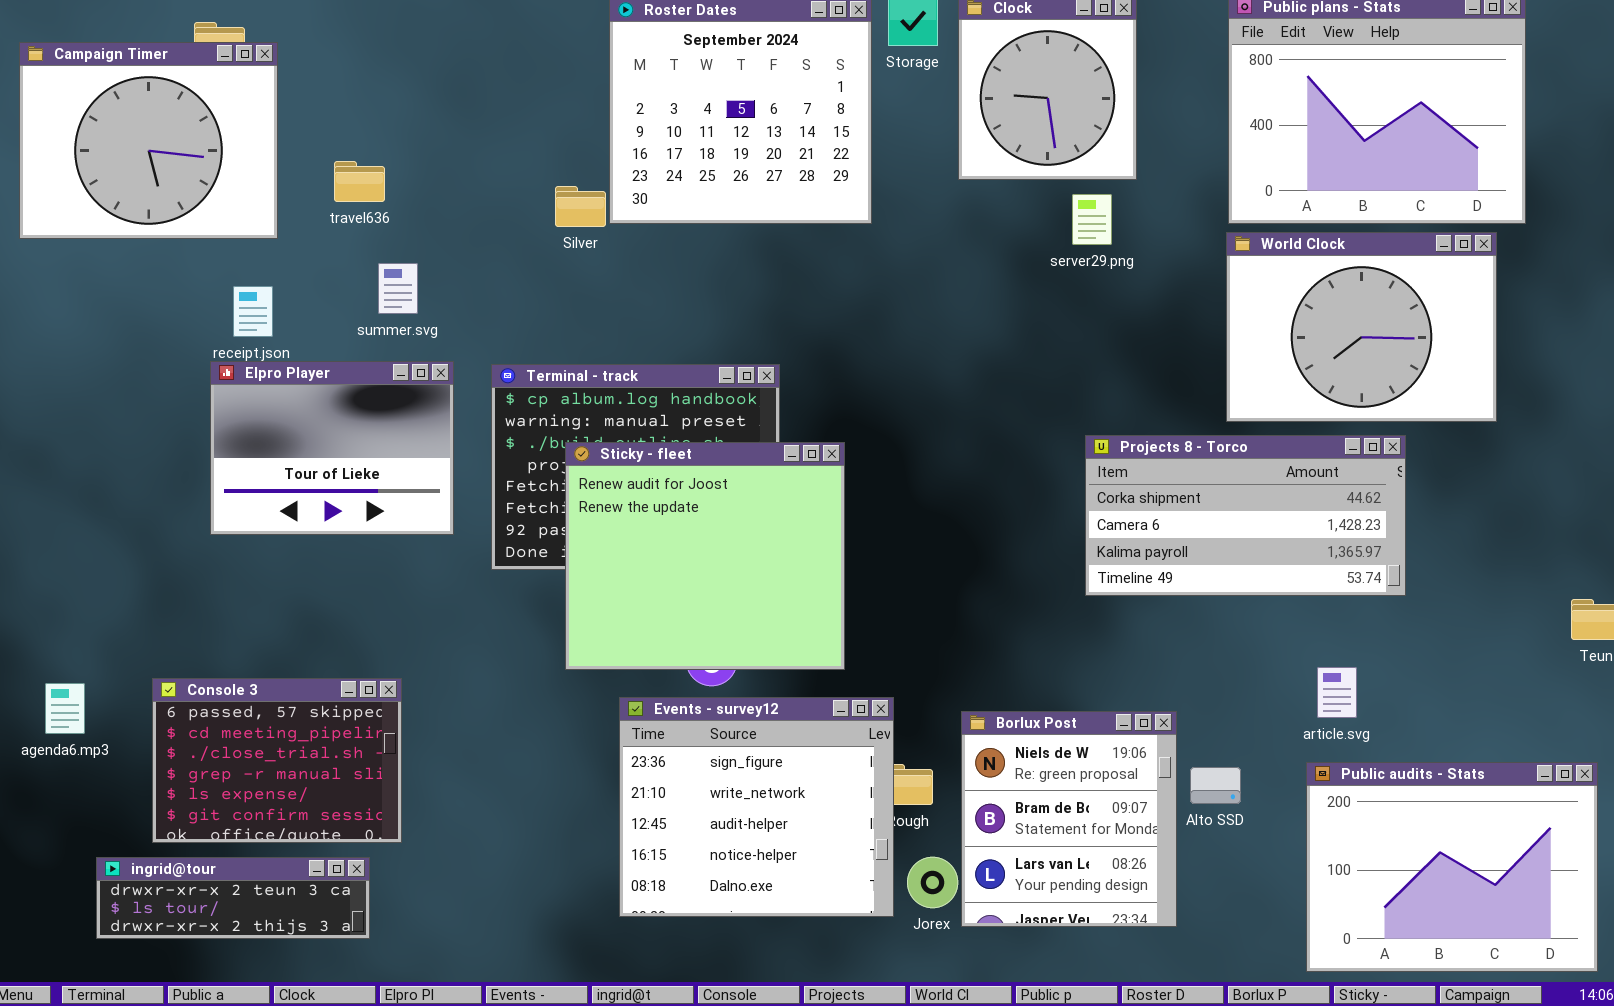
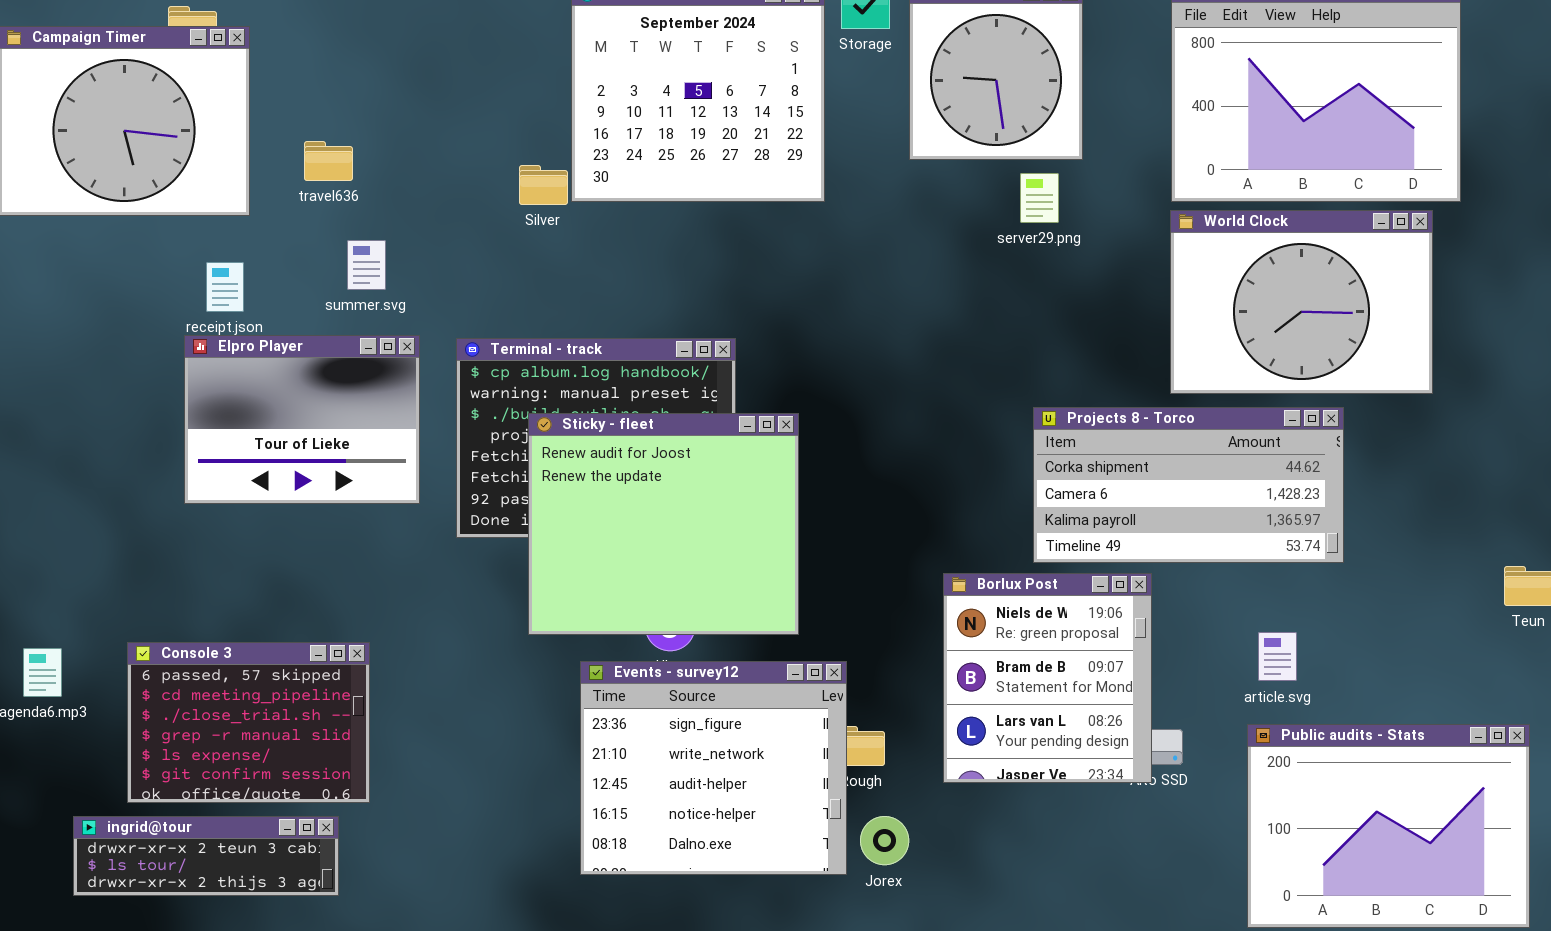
Borlux Post: [961,711,1177,927] -> [943,573,1152,783], moved

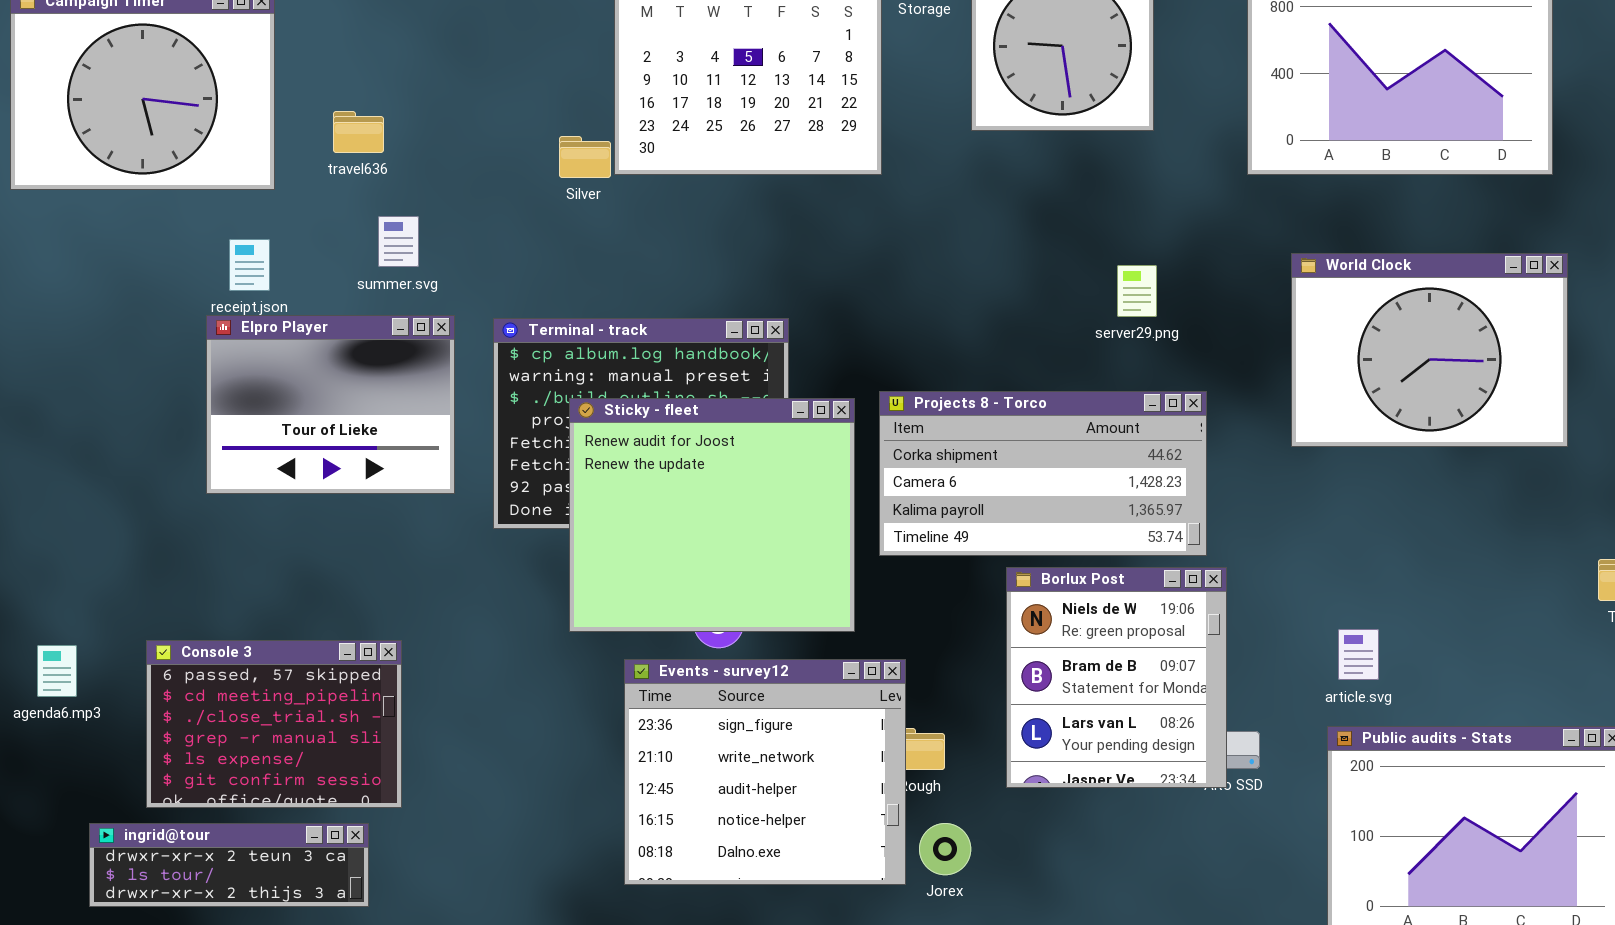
server29.png: [1020,173,1059,223] -> [1117,265,1157,317], moved
World Clock: [1170,210,1433,394] -> [1291,253,1568,447], moved
Projects 8 - Torco: [1033,407,1344,563] -> [879,391,1207,556], moved

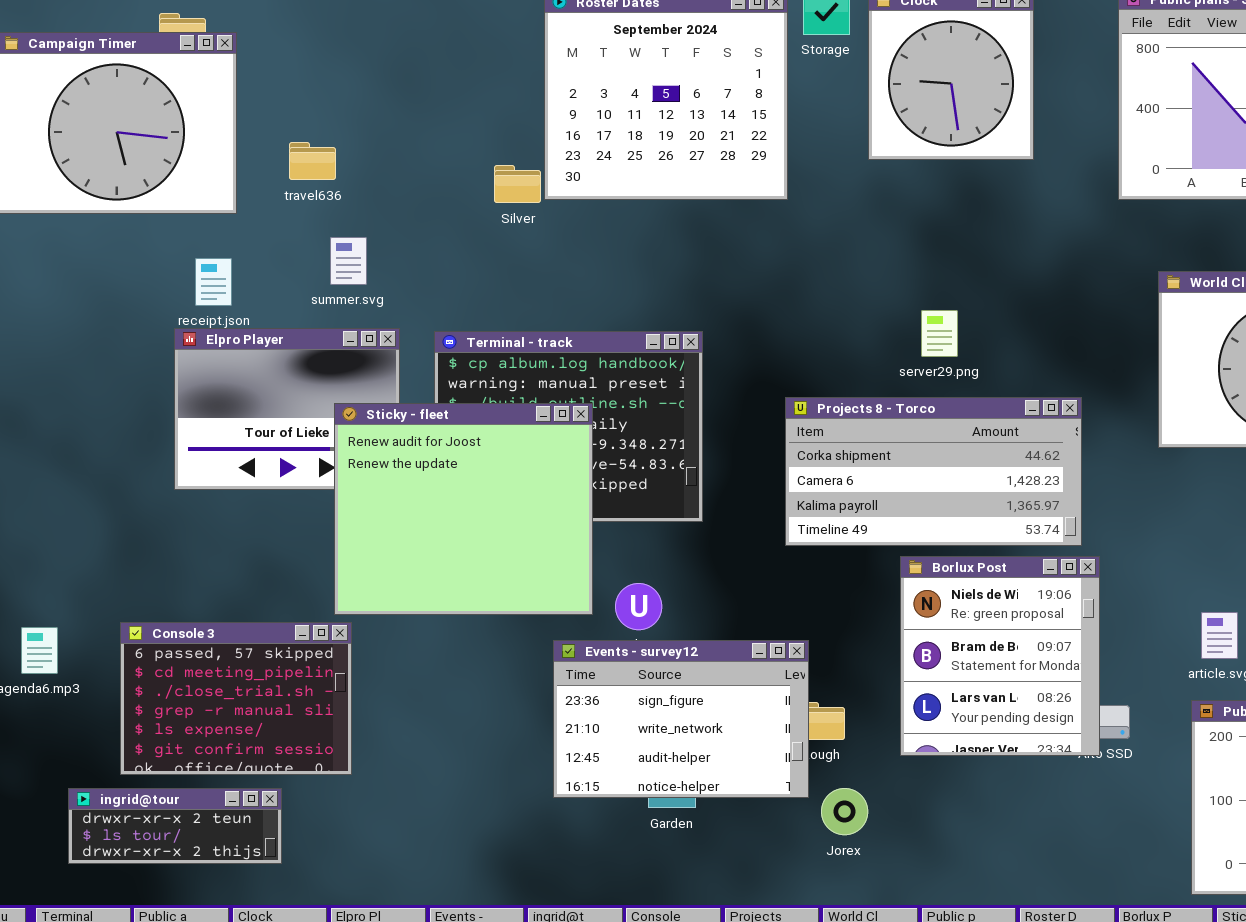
server29.png: [1117,265,1157,317] -> [921,310,958,357], moved
Sticky - fleet: [569,398,855,632] -> [334,403,593,615], moved
Events - survey12: [624,659,906,885] -> [553,640,809,798], resized
ingrid@tour: [89,823,369,907] -> [68,788,282,864], resized

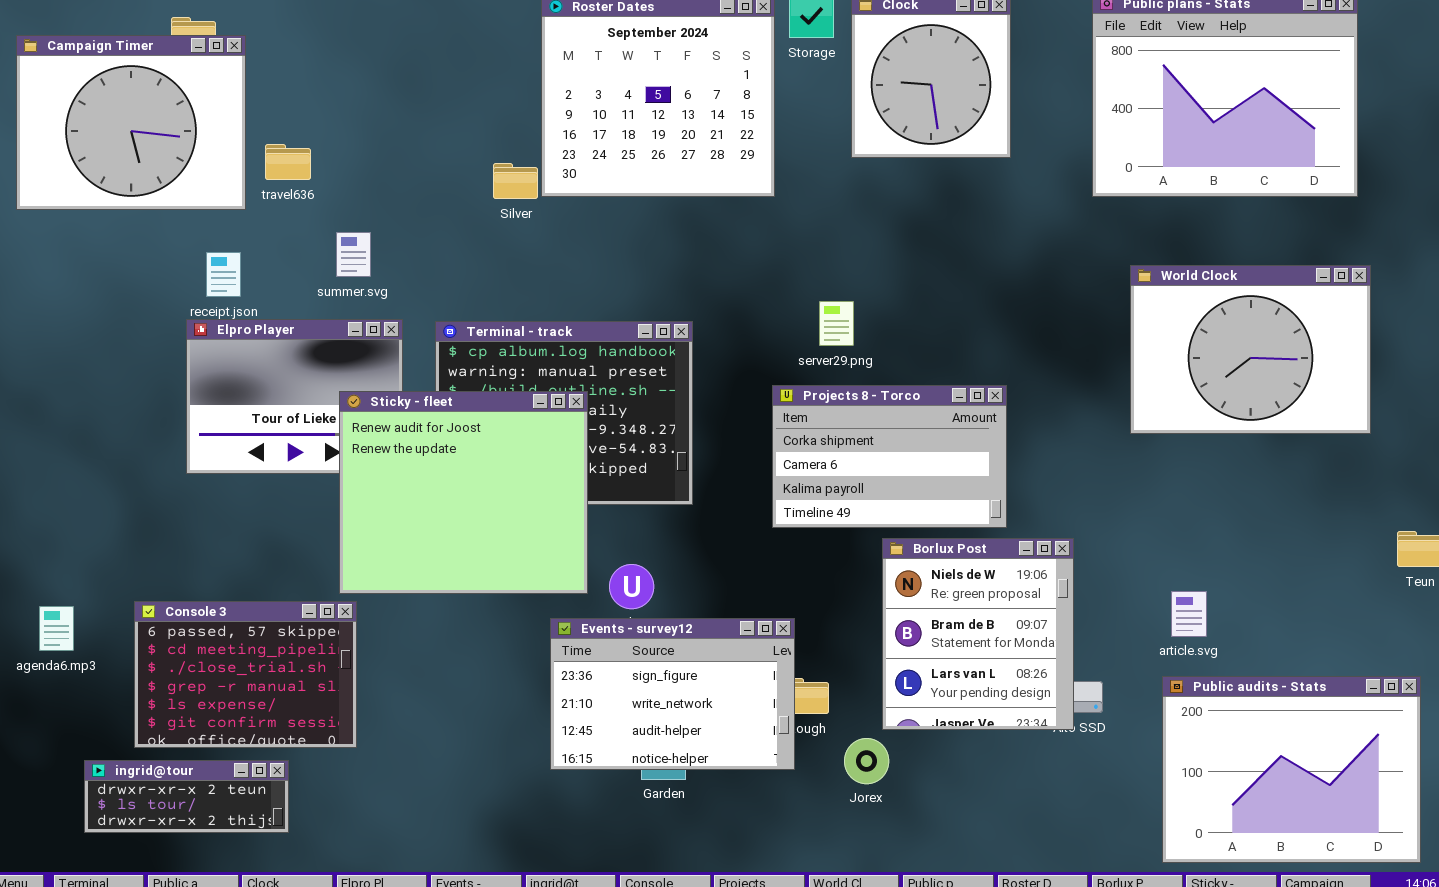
travel636: [289,142,336,180] -> [265,144,311,180], moved
server29.png: [921,310,958,357] -> [819,301,854,346], moved
Projects 8 - Torco: [785,397,1082,546] -> [772,385,1007,528], resized
Jorex: [821,788,868,835] -> [844,738,889,784], moved

